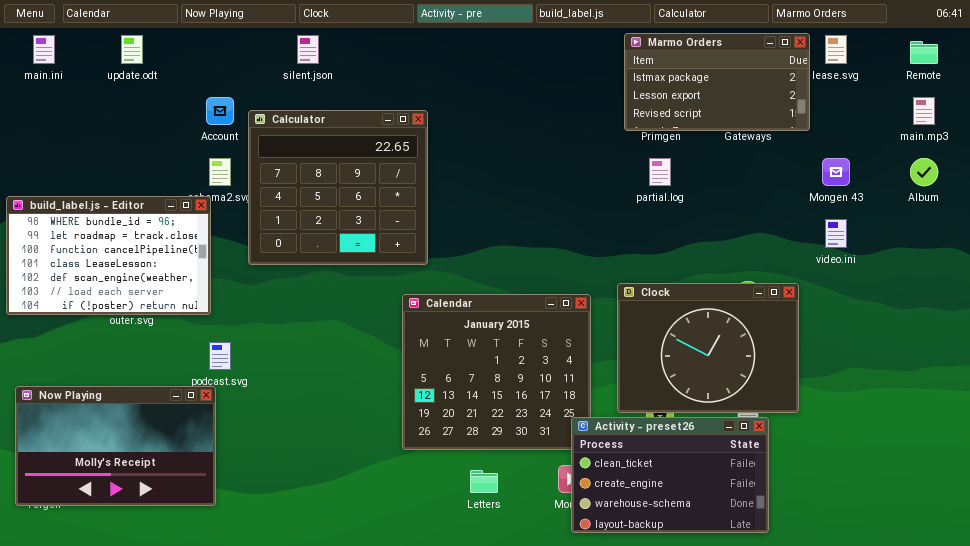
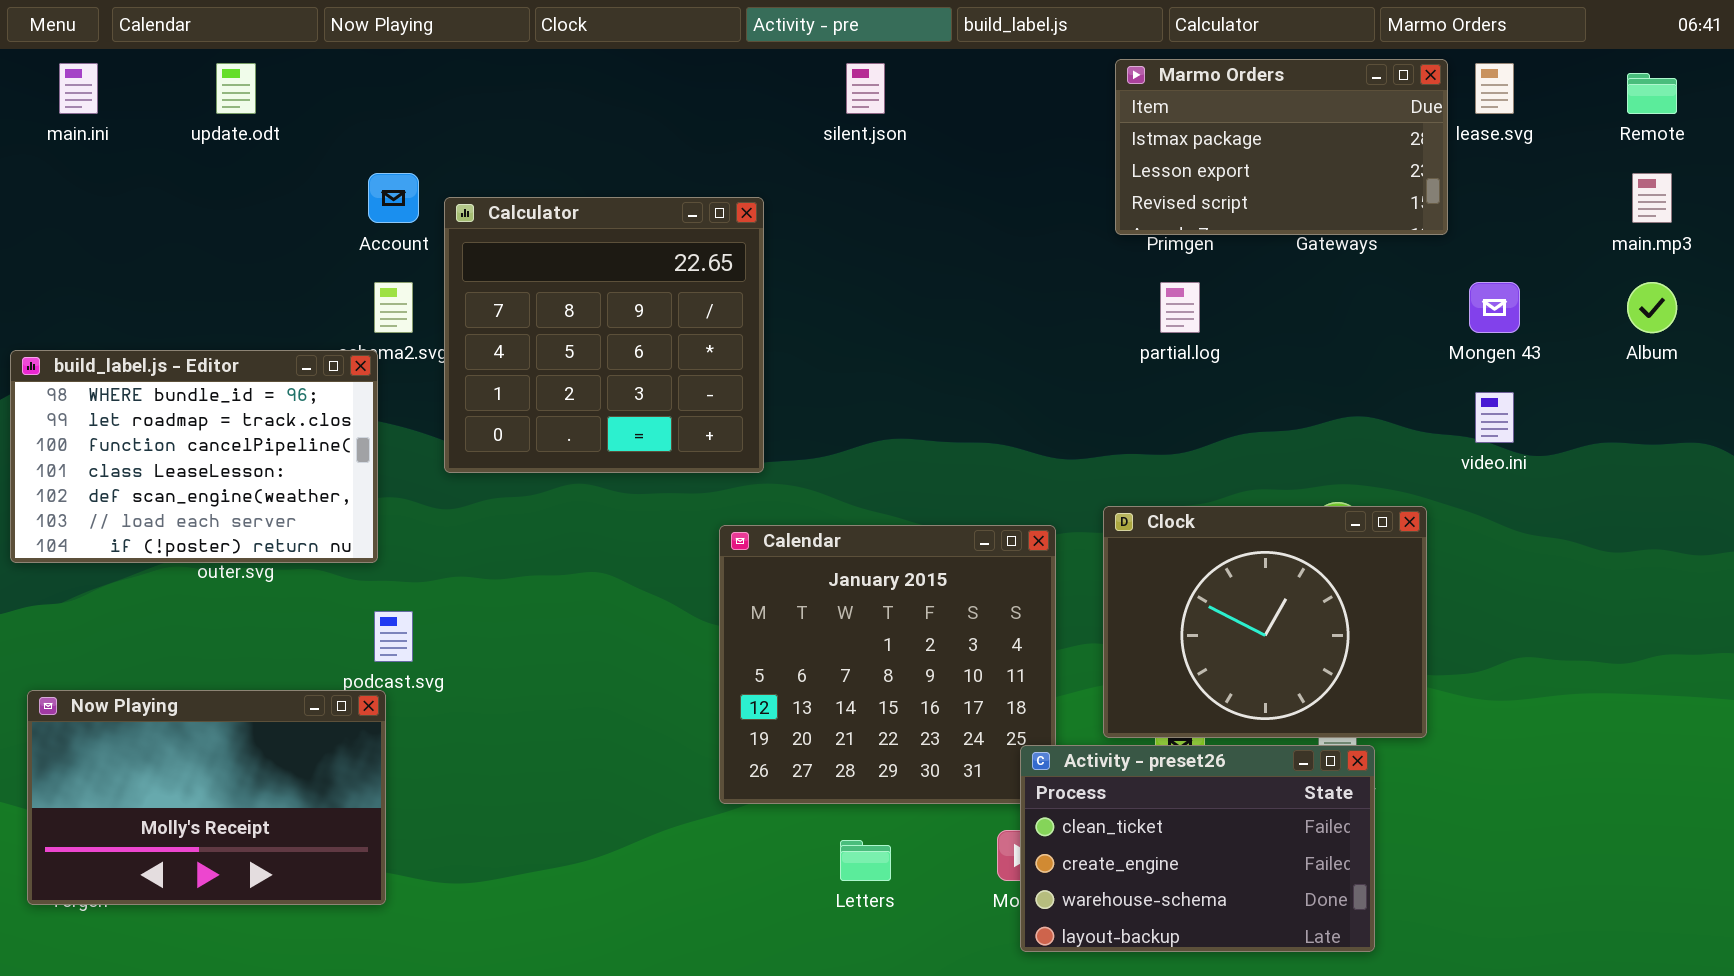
silent.json: [297,35,319,64] -> [846,63,885,114], moved

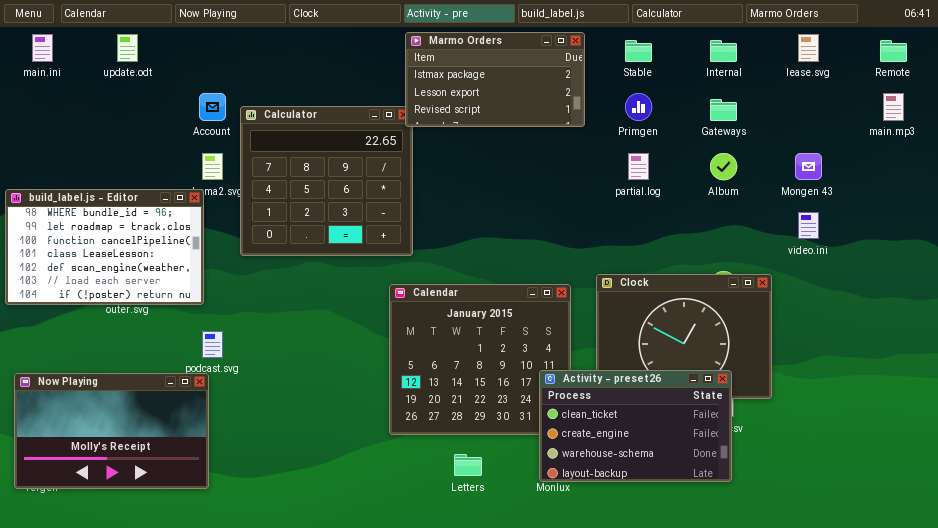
Marmo Orders: [1115,59,1448,235] -> [405,32,585,127], moved
Album: [1627,282,1677,333] -> [710,153,737,180], moved
Activity - preset26: [1020,745,1375,952] -> [539,370,732,482], moved

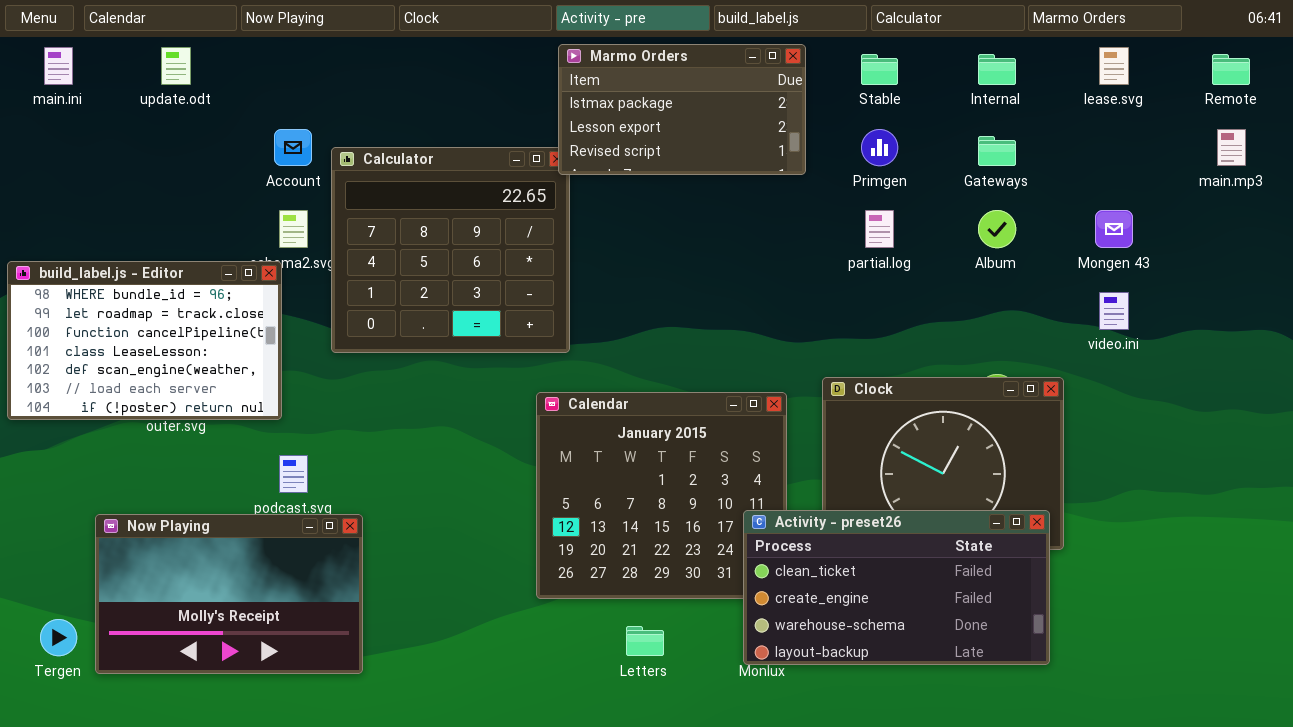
Activity - preset26: [539,370,732,482] -> [743,510,1050,665], resized
Now Playing: [14,373,209,489] -> [95,514,363,674], moved

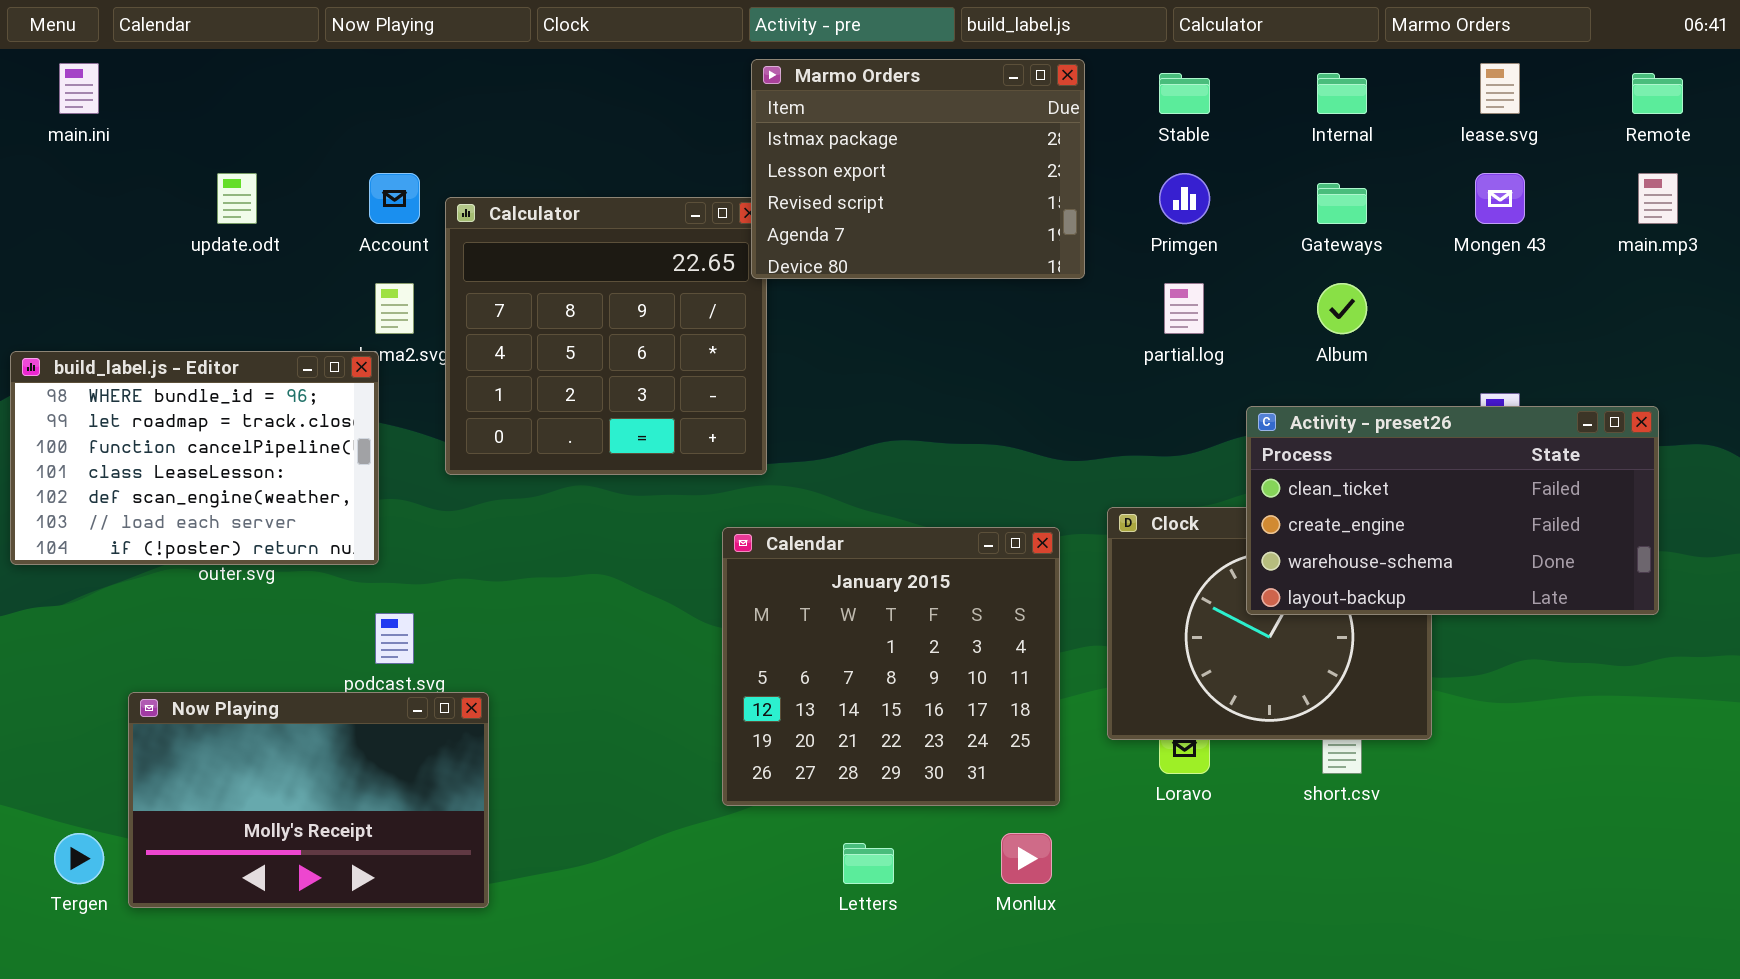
Marmo Orders: [558,44,806,175] -> [751,59,1085,279], resized
update.odt: [161,47,191,85] -> [217,173,257,224], moved
Mongen 43: [1095,210,1133,248] -> [1475,173,1525,224], moved
Activity - preset26: [743,510,1050,665] -> [1246,406,1659,615], moved

